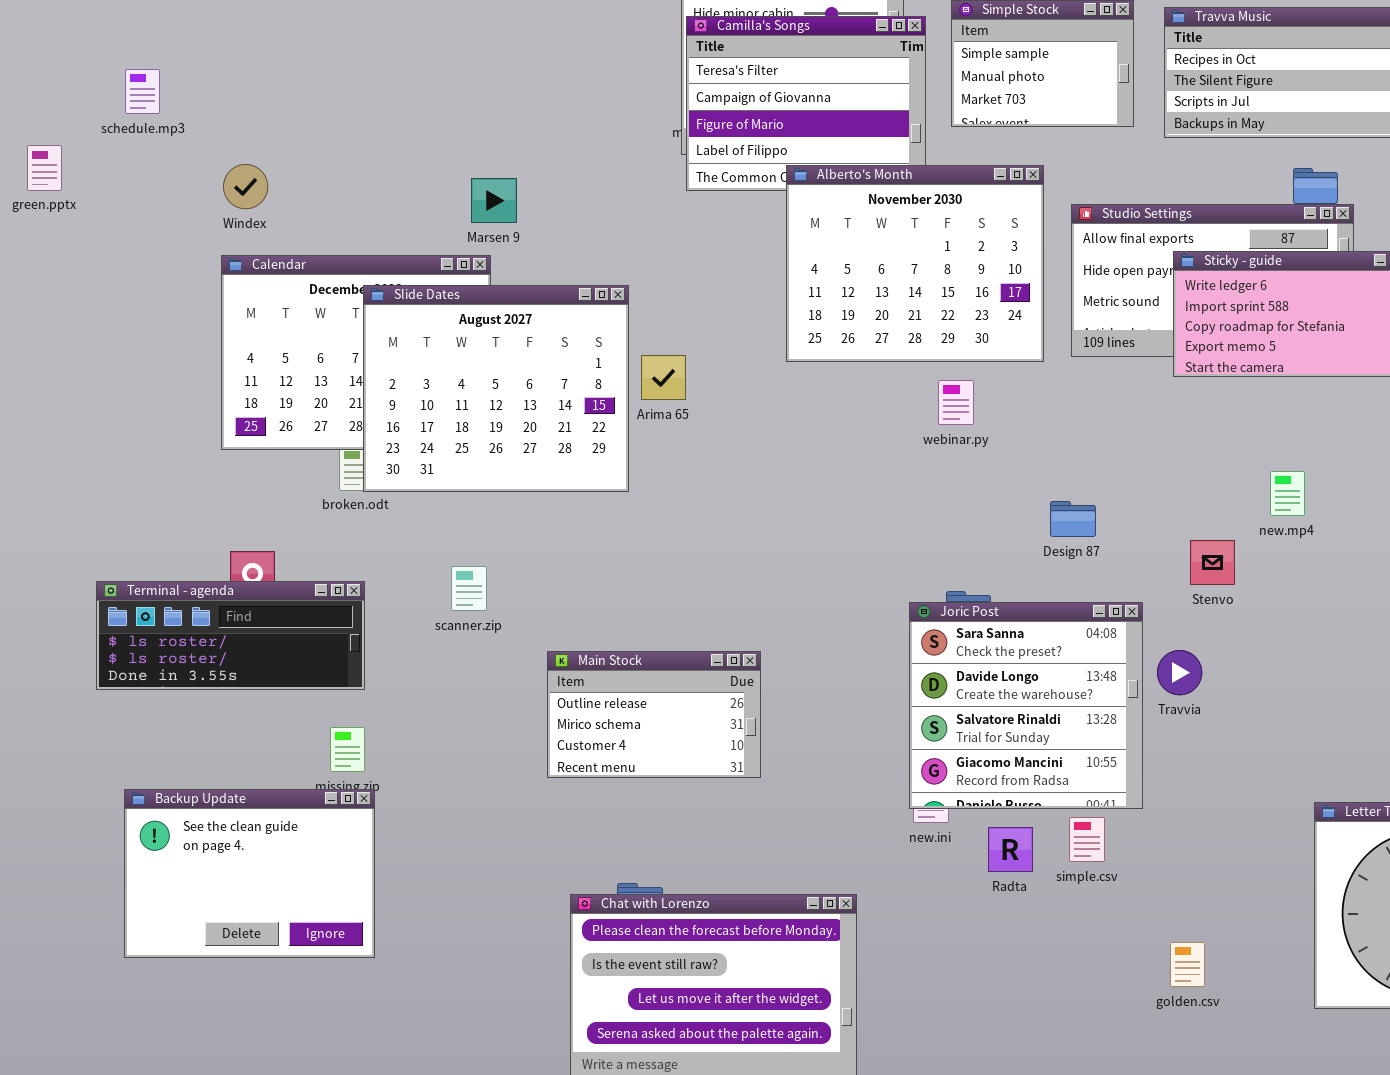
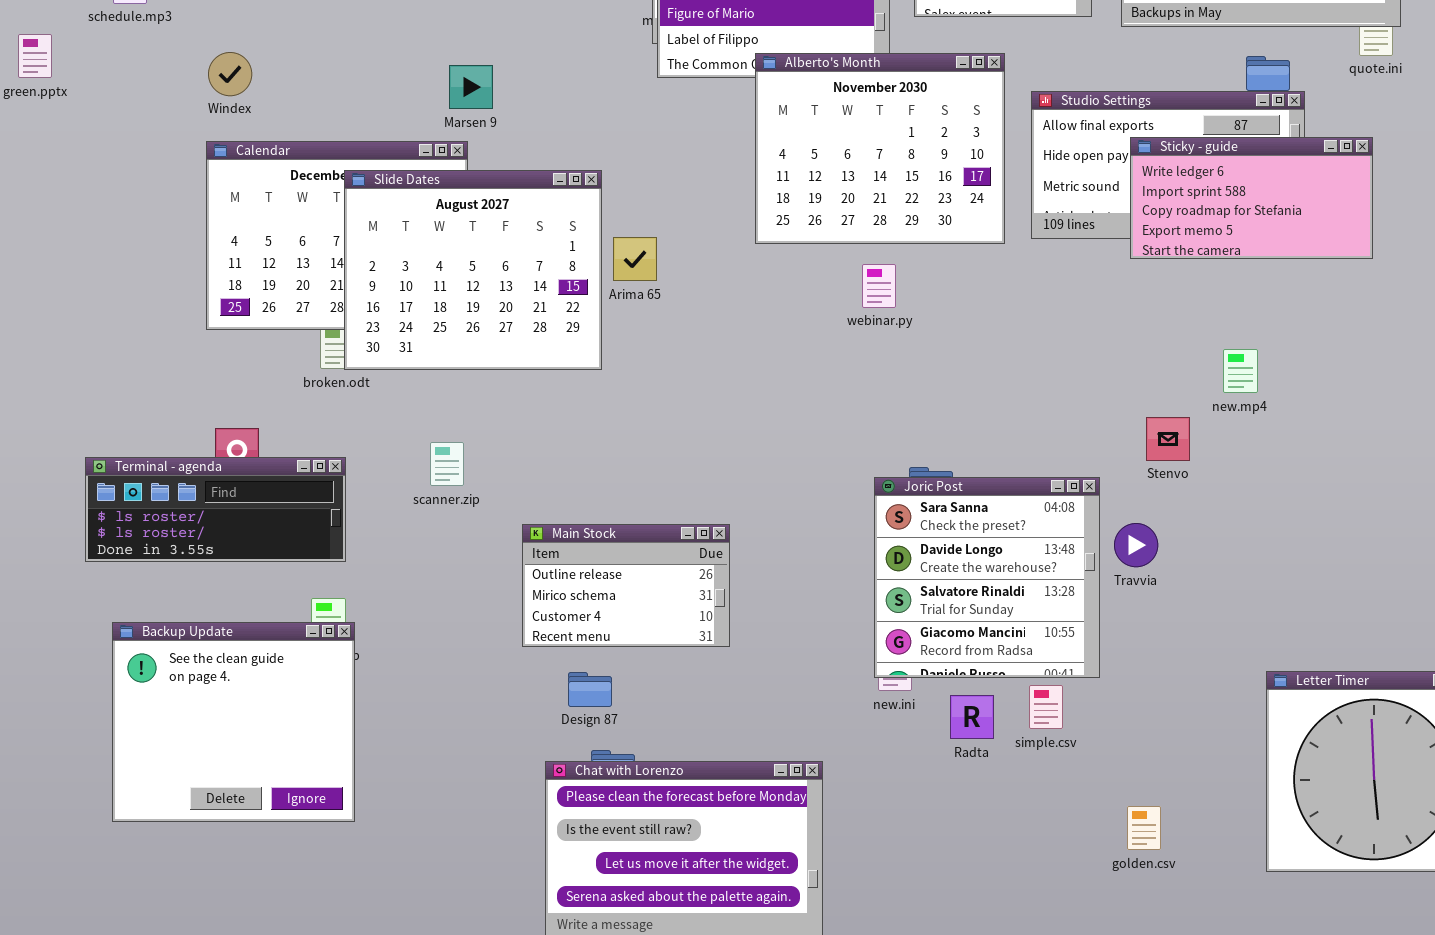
webinar.py: [938,380,974,425] -> [862,264,896,308], moved
Design 87: [1050,501,1096,537] -> [568,672,612,707], moved
Backup Update: [124,789,375,958] -> [112,622,355,822], resized

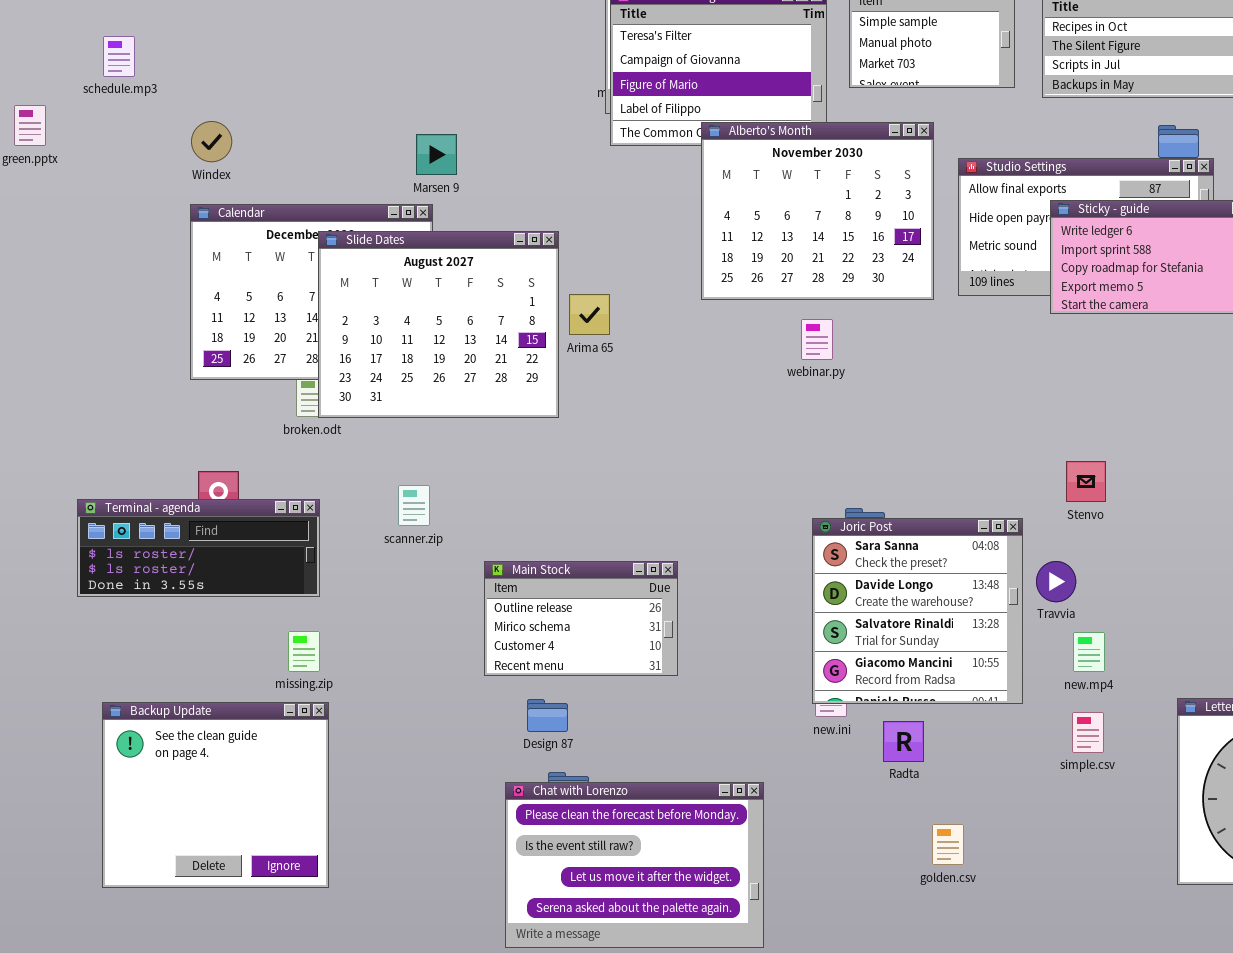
new.mp4: [1223,349,1258,393] -> [1073,632,1105,672], moved
Backup Update: [112,622,355,822] -> [102,702,329,888], moved
simple.csv: [1029,685,1063,729] -> [1072,712,1104,753], moved
golden.csv: [1127,806,1161,850] -> [932,824,964,865], moved

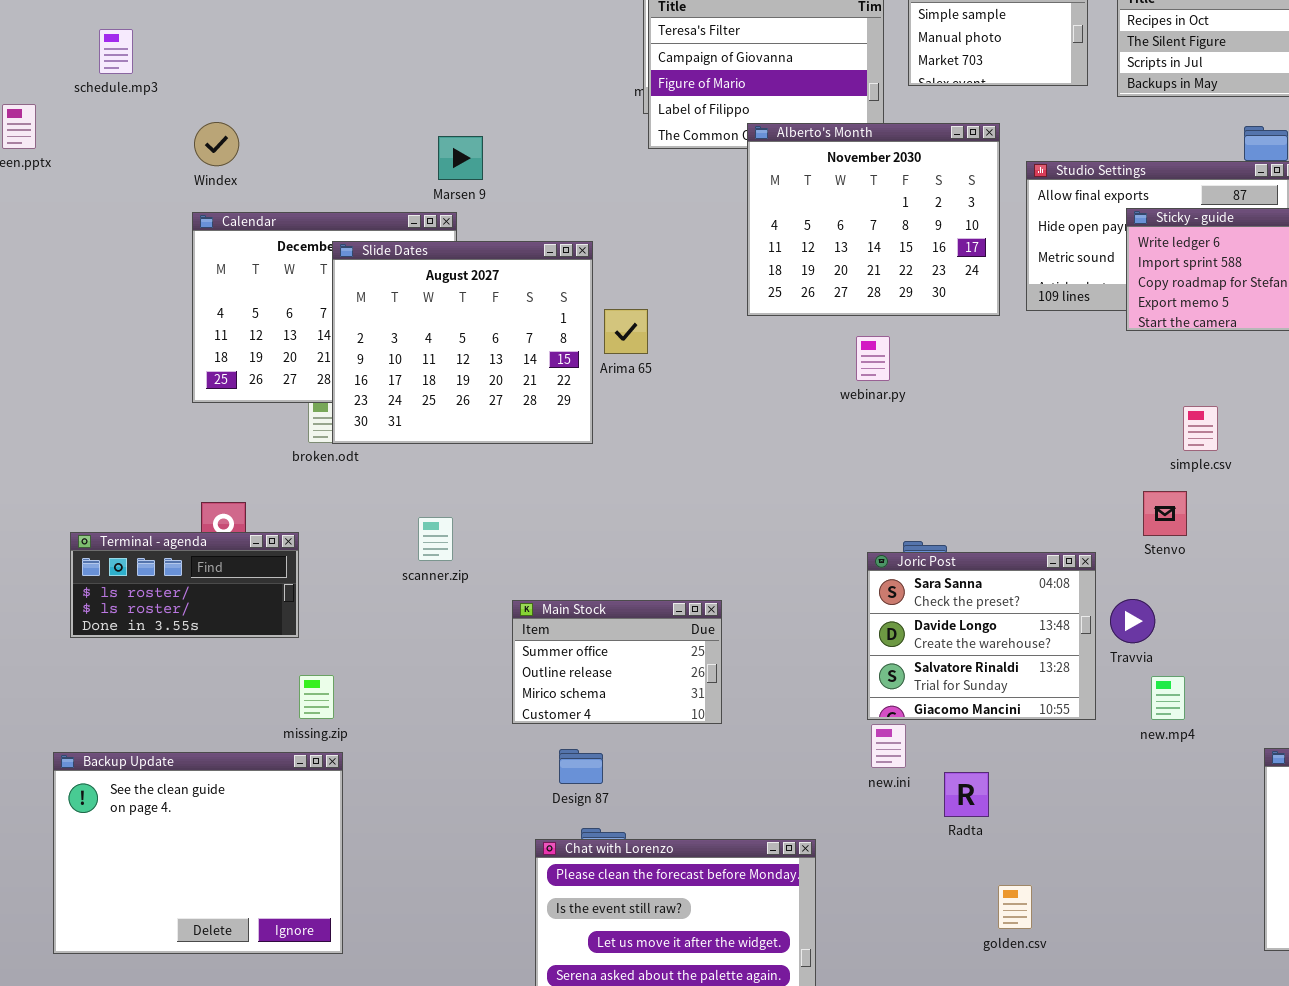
Terminal - agenda: [77,499,320,597] -> [70,532,299,638], resized
Joric Post: [812,518,1023,704] -> [867,552,1096,720], resized
Main Stock: [484,561,678,676] -> [512,600,722,724], scrolled up 1 row
Backup Update: [102,702,329,888] -> [53,752,343,954], resized
simple.csv: [1072,712,1104,753] -> [1183,406,1218,451], moved

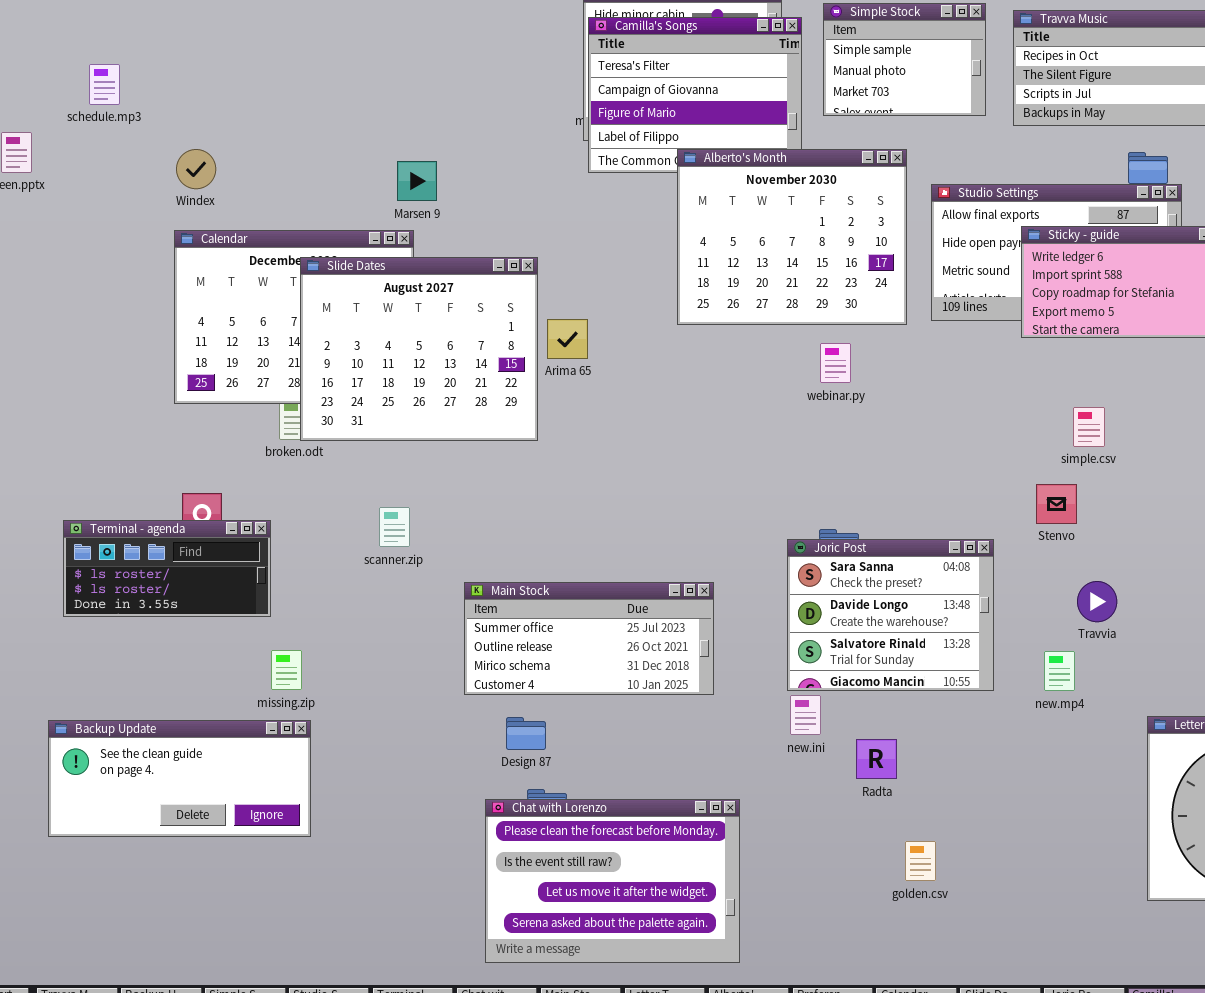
webinar.py: [856,336,890,381] -> [820,343,851,383], moved
Travvia: [1110,599,1155,643] -> [1077,581,1117,622], moved
Main Stock: [512,600,722,724] -> [464,582,714,695], resized
Backup Update: [53,752,343,954] -> [48,720,311,837], resized

